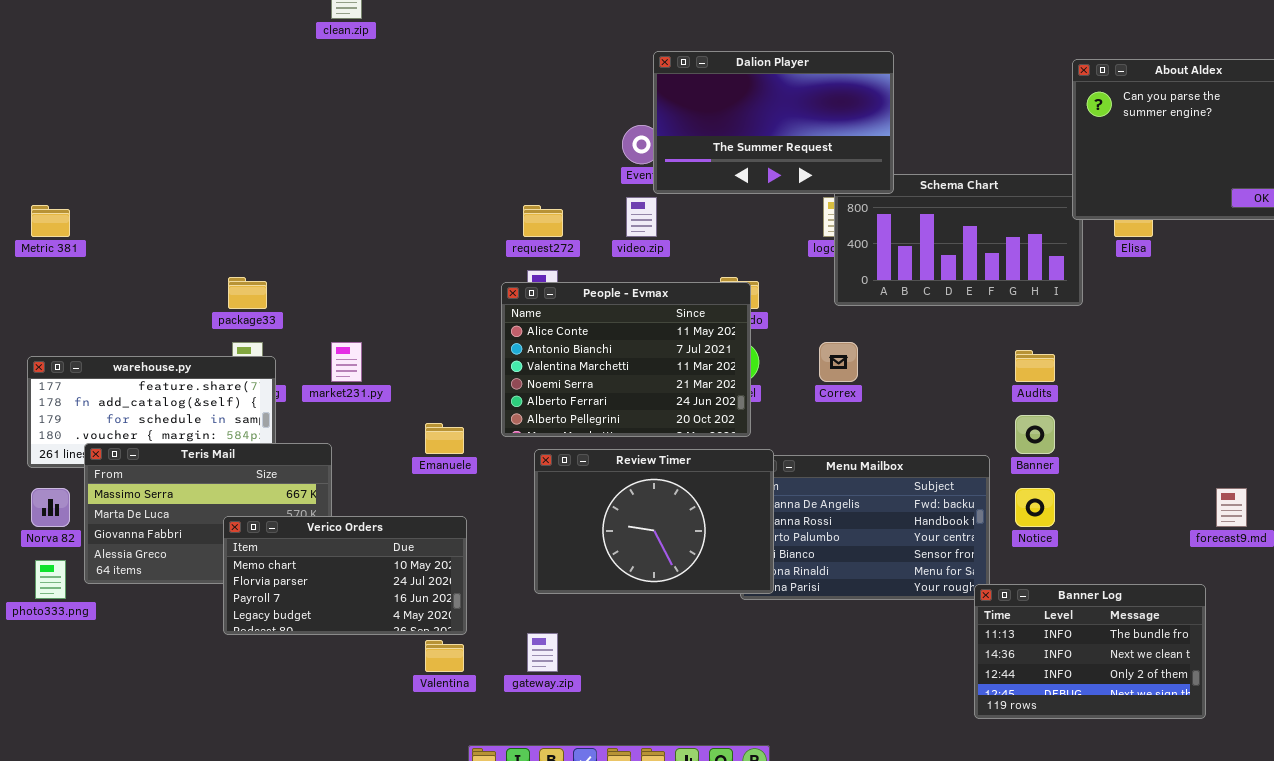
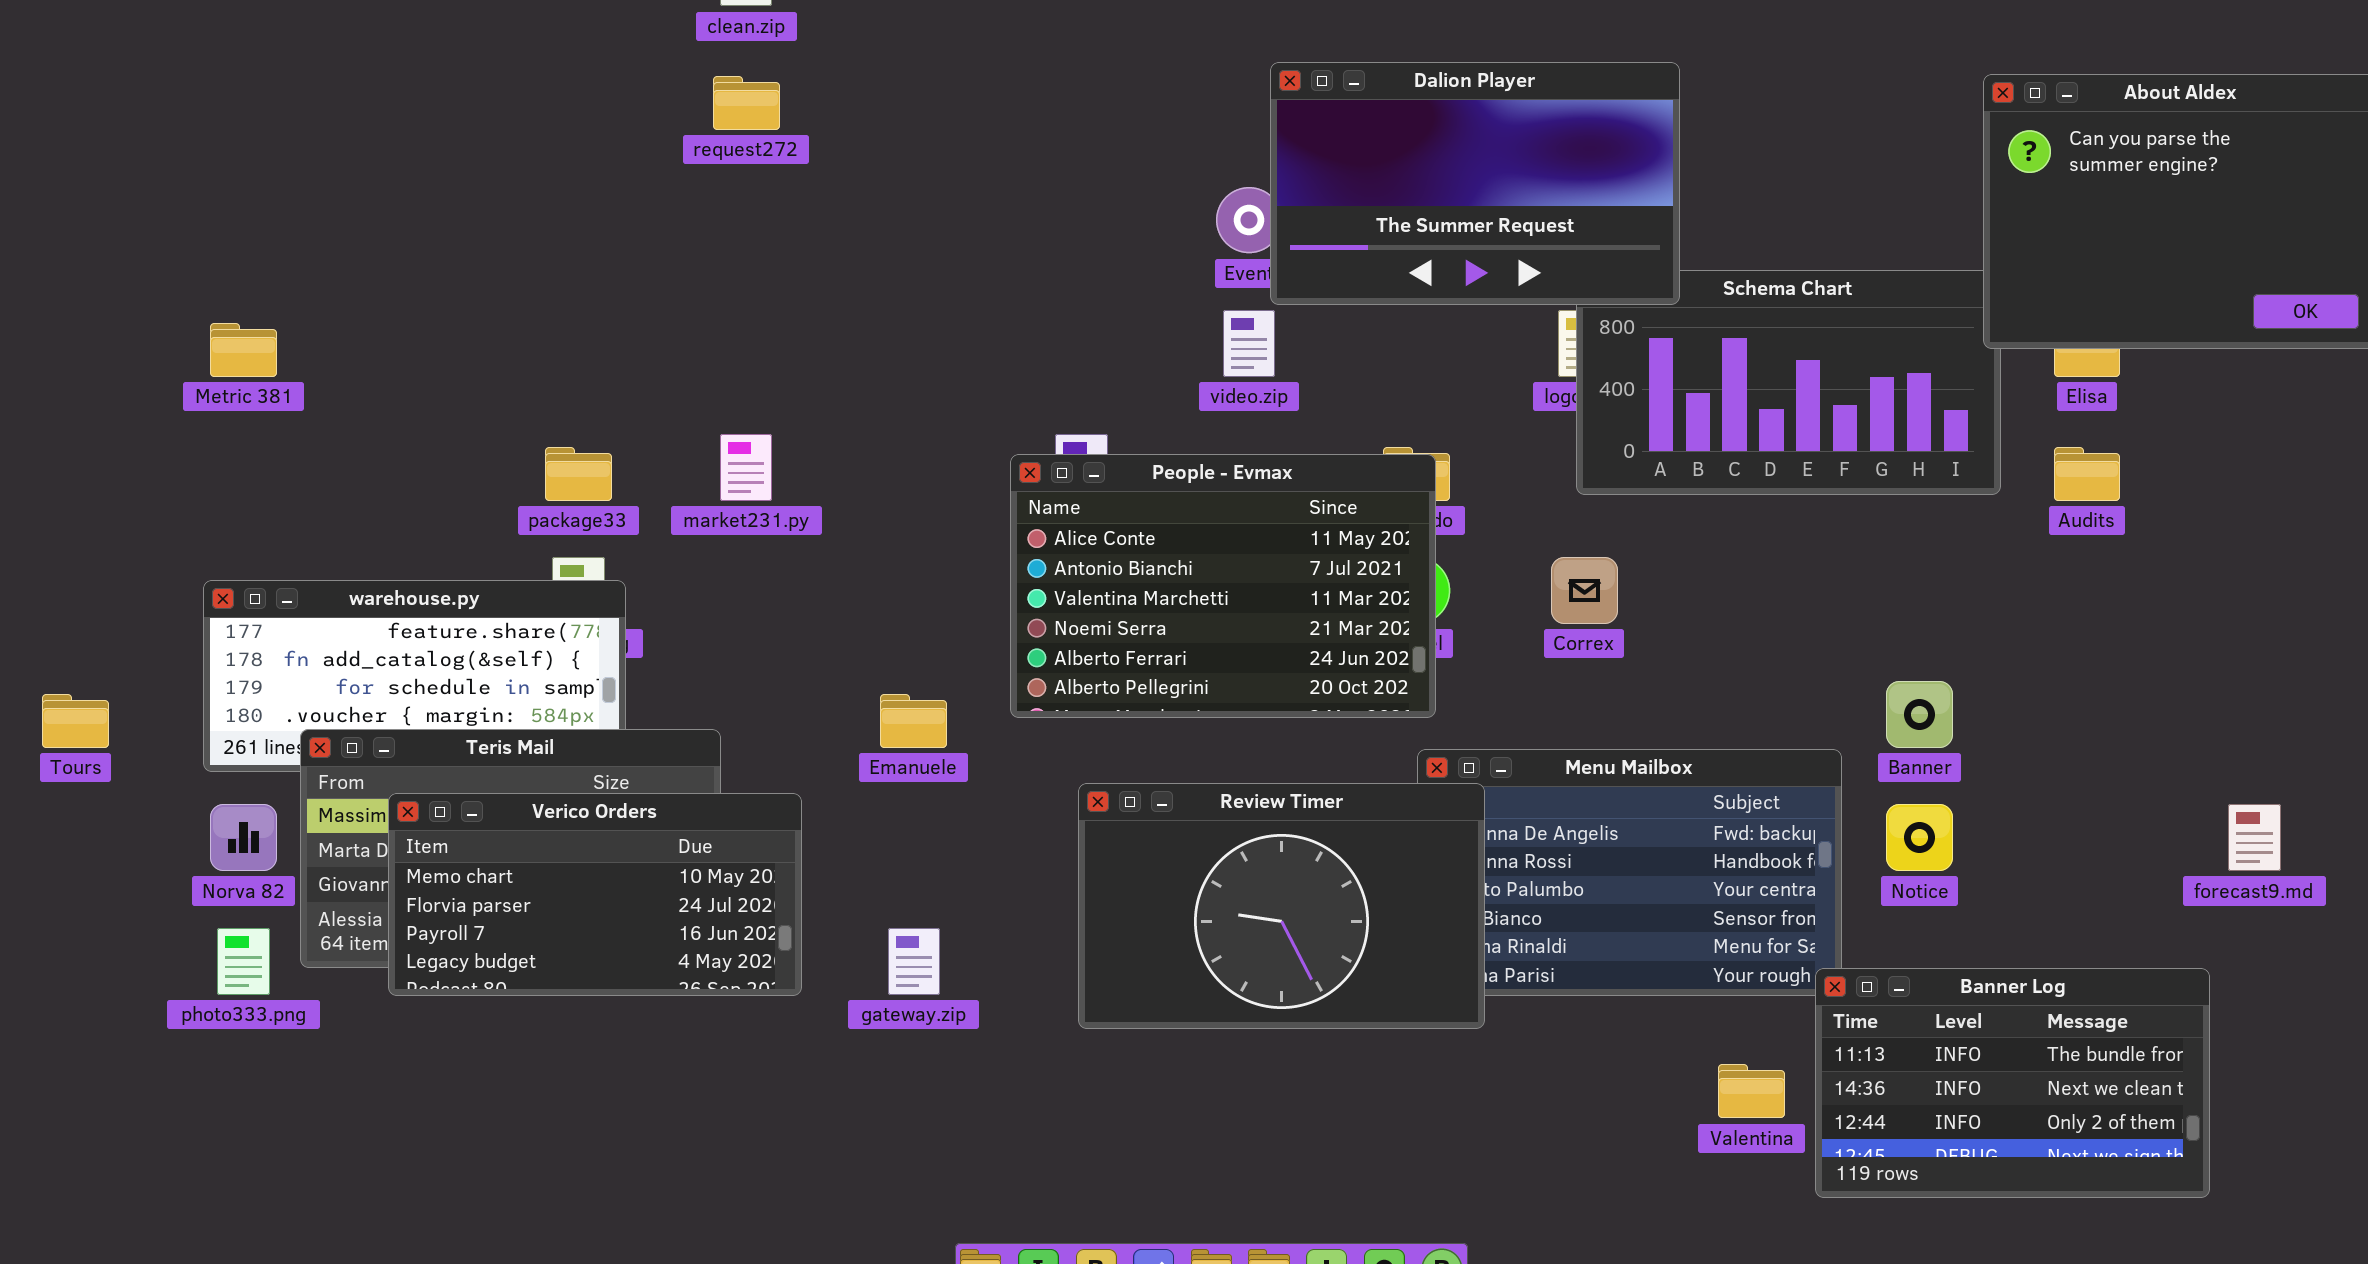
request272: [523,205,563,237] -> [713,76,780,130], moved
market231.py: [331,342,362,382] -> [720,434,772,501], moved
Audits: [1015,350,1055,382] -> [2054,447,2120,501], moved
Review Timer: [534,449,774,594] -> [1078,783,1485,1029], moved
Verico Orders: [223,516,467,635] -> [388,793,802,996], moved
gateway.zip: [527,633,558,672] -> [888,928,940,995], moved
Valentina: [425,640,464,672] -> [1718,1064,1785,1118], moved

